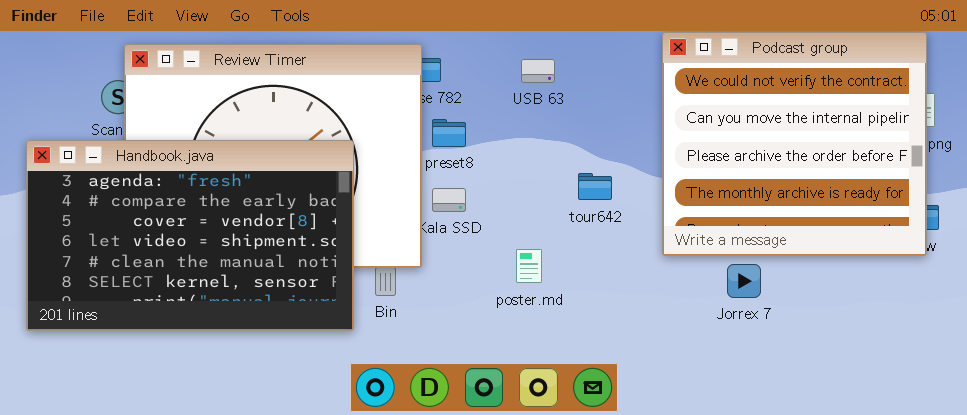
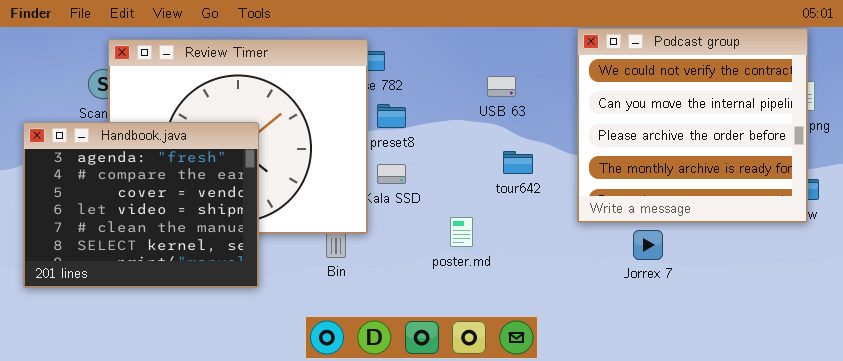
USB 63: [521,59,555,83] -> [487,76,516,97], moved
Handbook.java: [26,140,354,331] -> [23,122,259,288], resized

